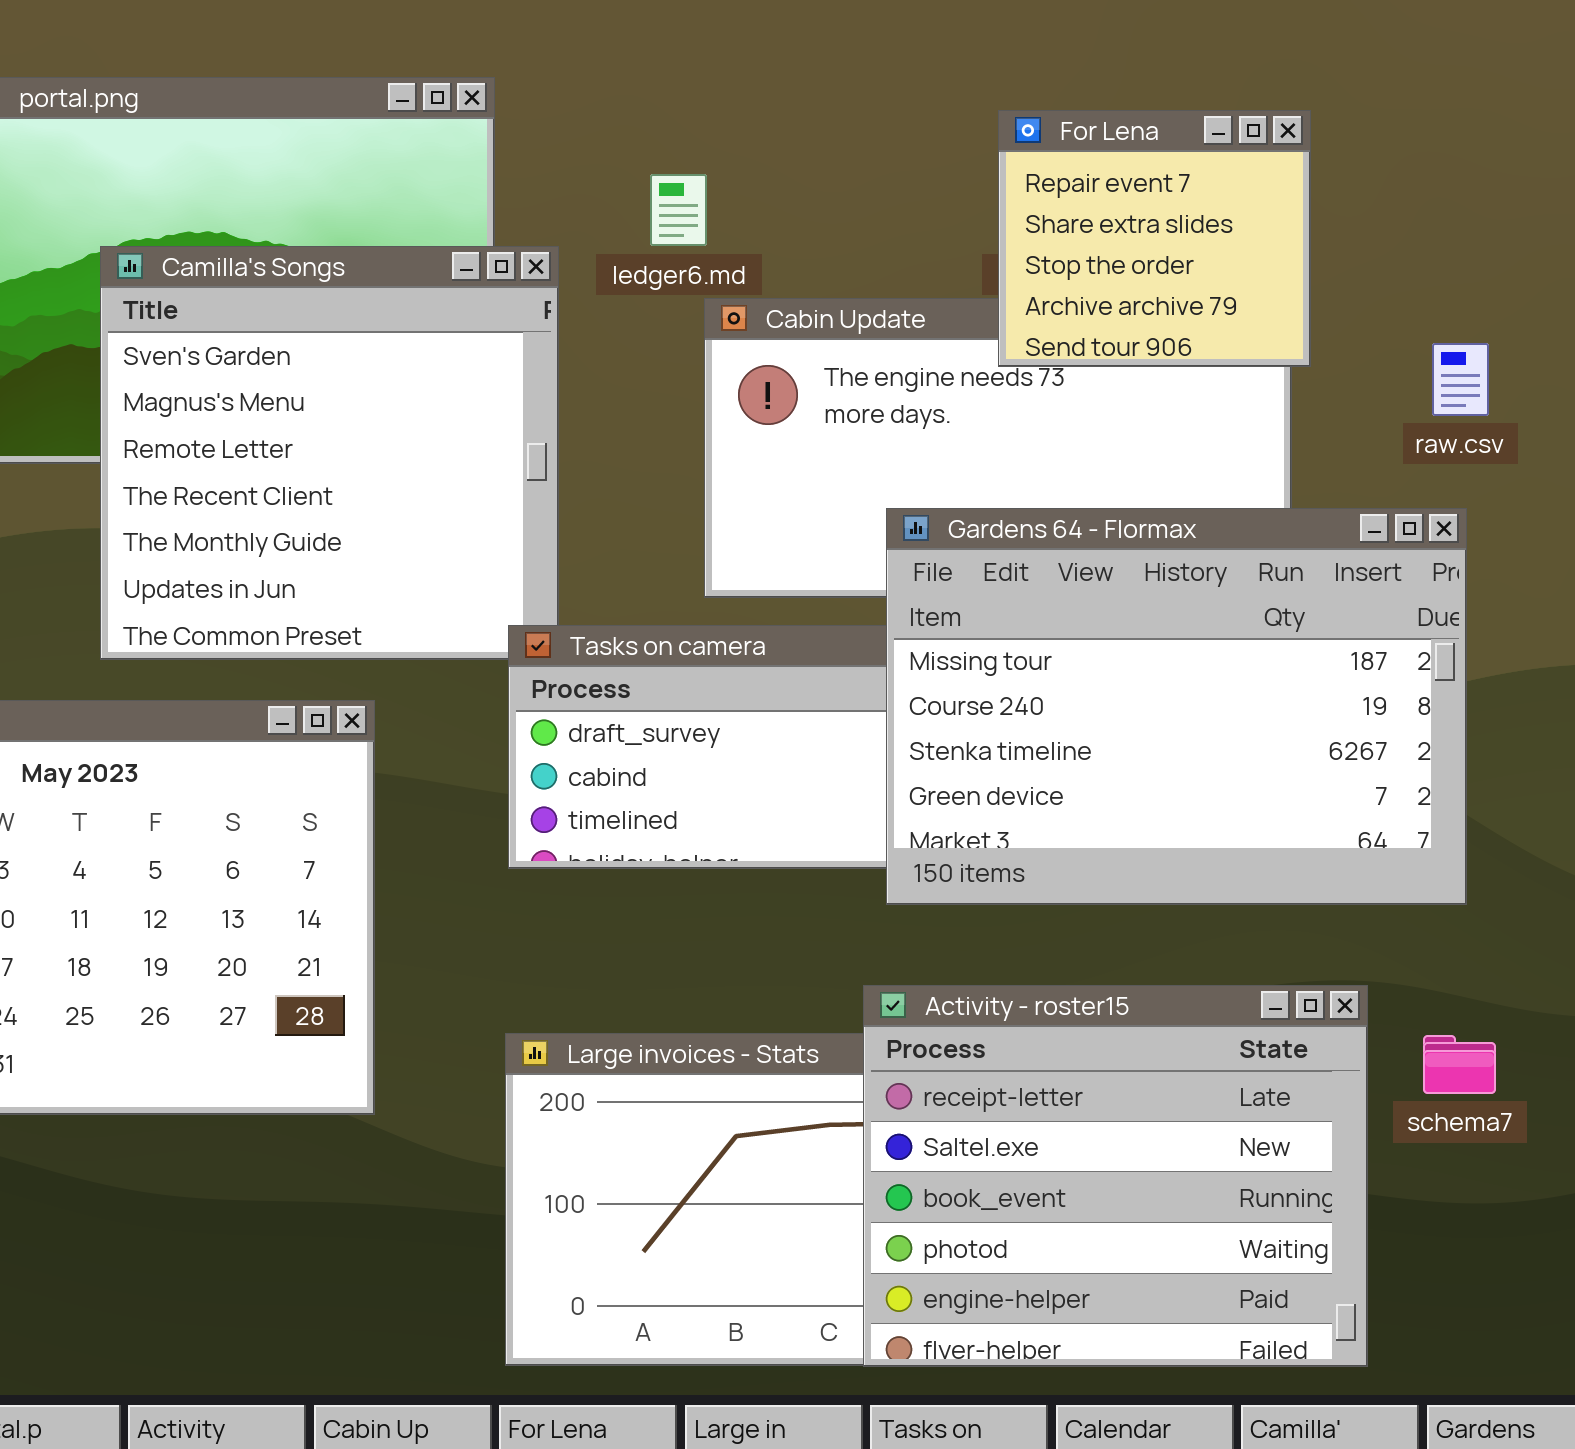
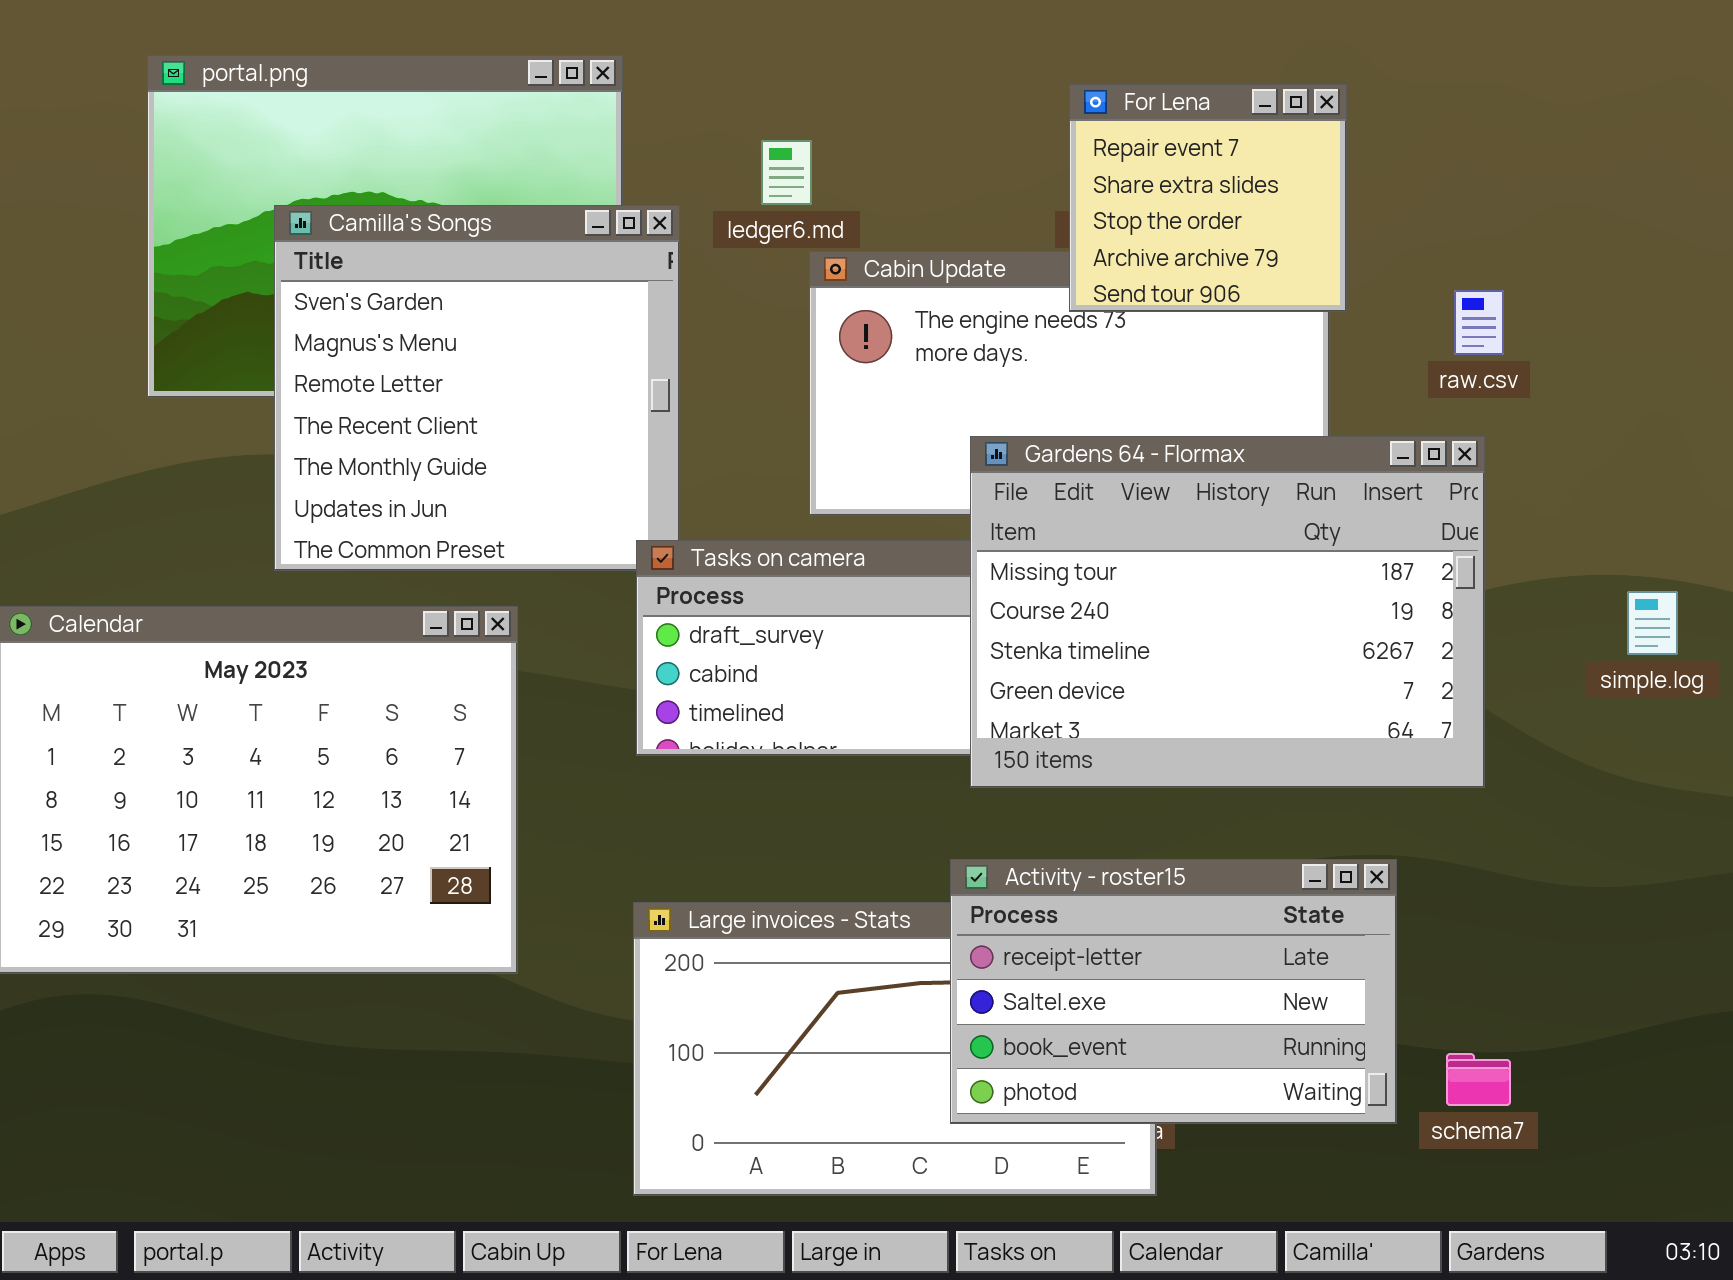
Activity - roster15: [863,985,1368,1367] -> [950,859,1397,1124], resized
schema7: [1423,1035,1496,1094] -> [1446,1053,1511,1106], moved

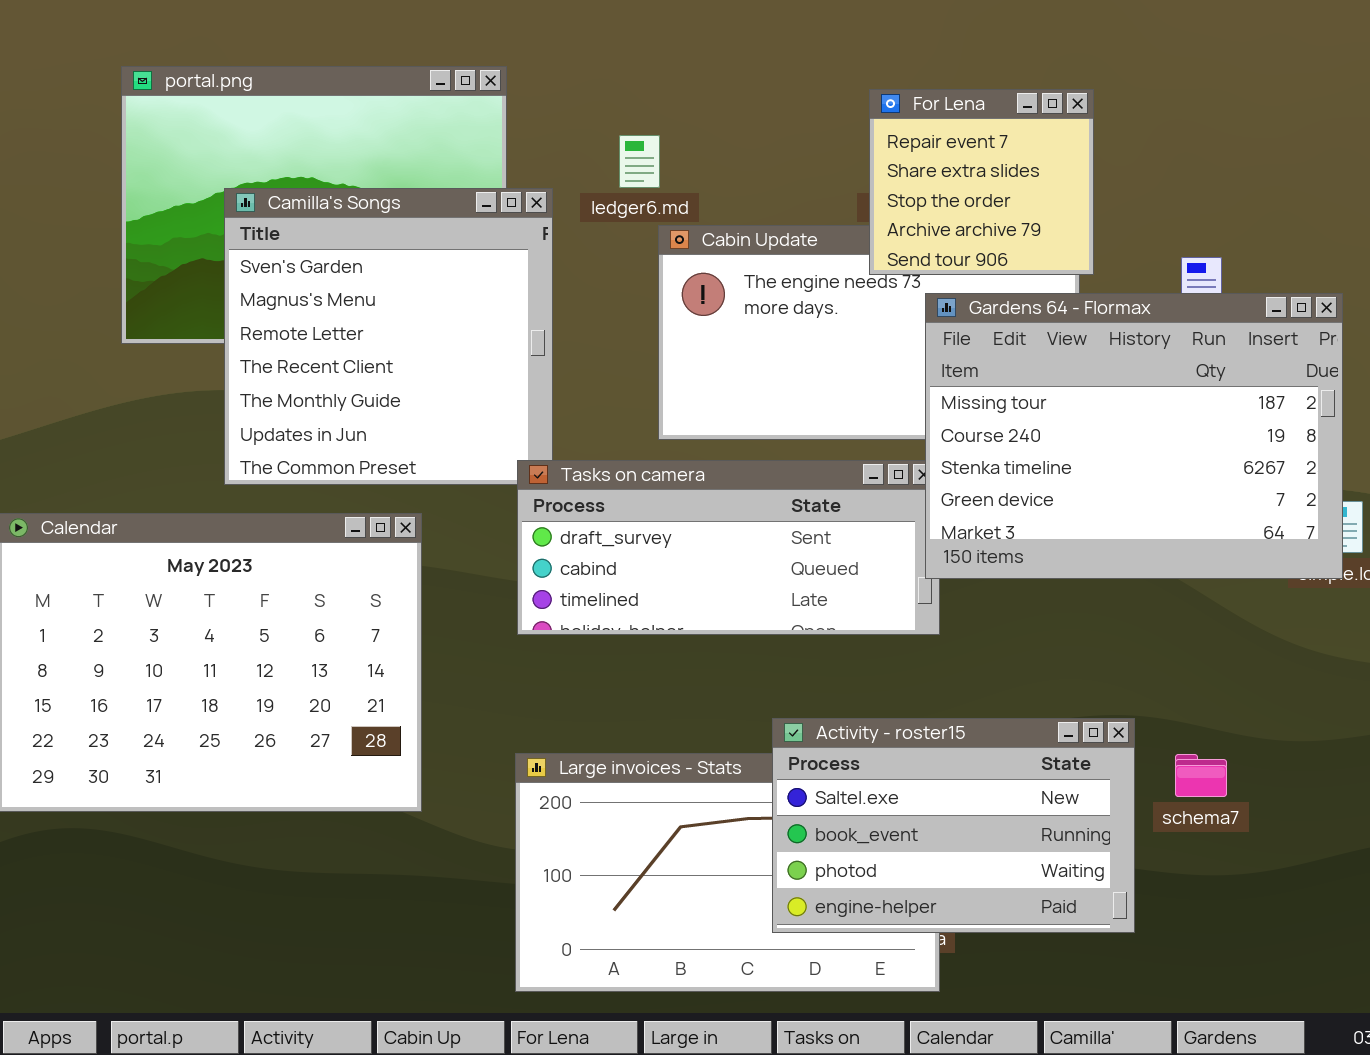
Gardens 64 - Flormax: [970,436,1485,788] -> [925,293,1343,579], moved
Activity - roster15: [950,859,1397,1124] -> [772,718,1135,933], scrolled down 1 row
schema7: [1446,1053,1511,1106] -> [1175,754,1227,797], moved

